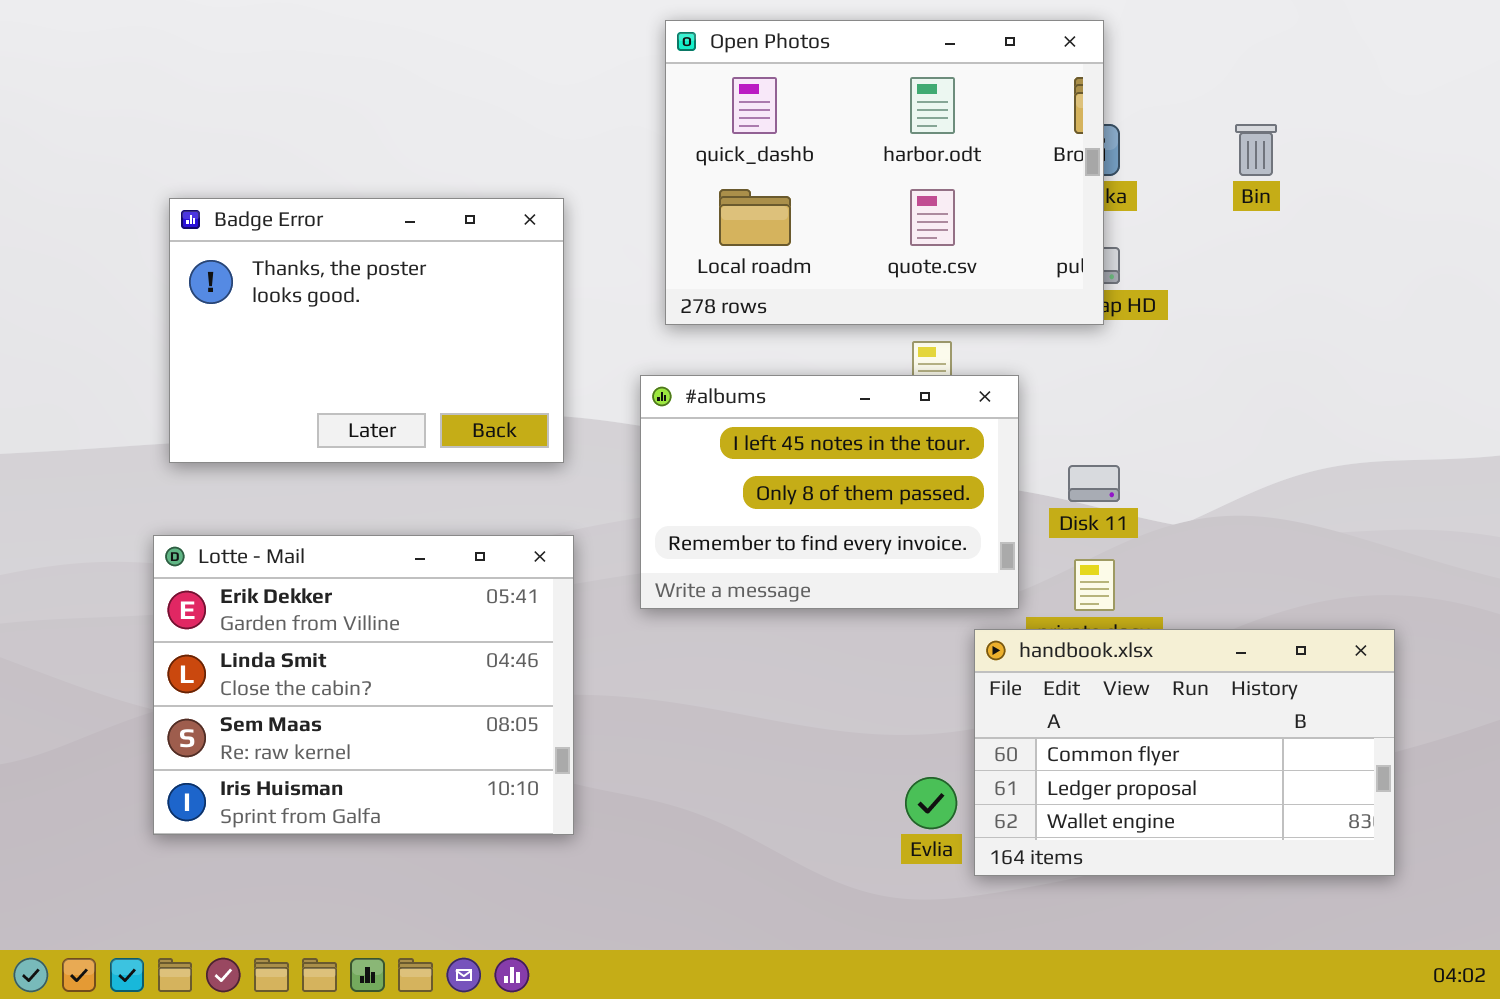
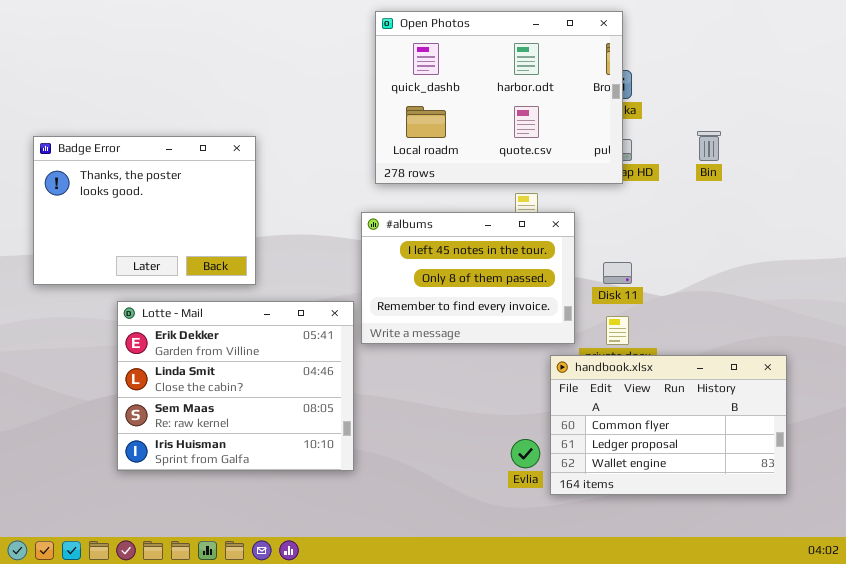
Bin: [1235,124,1277,176] -> [697,131,721,161], moved
Badge Error: [169,198,564,463] -> [33,136,256,285], moved
Lotte - Mail: [153,535,574,835] -> [117,301,354,471], moved

